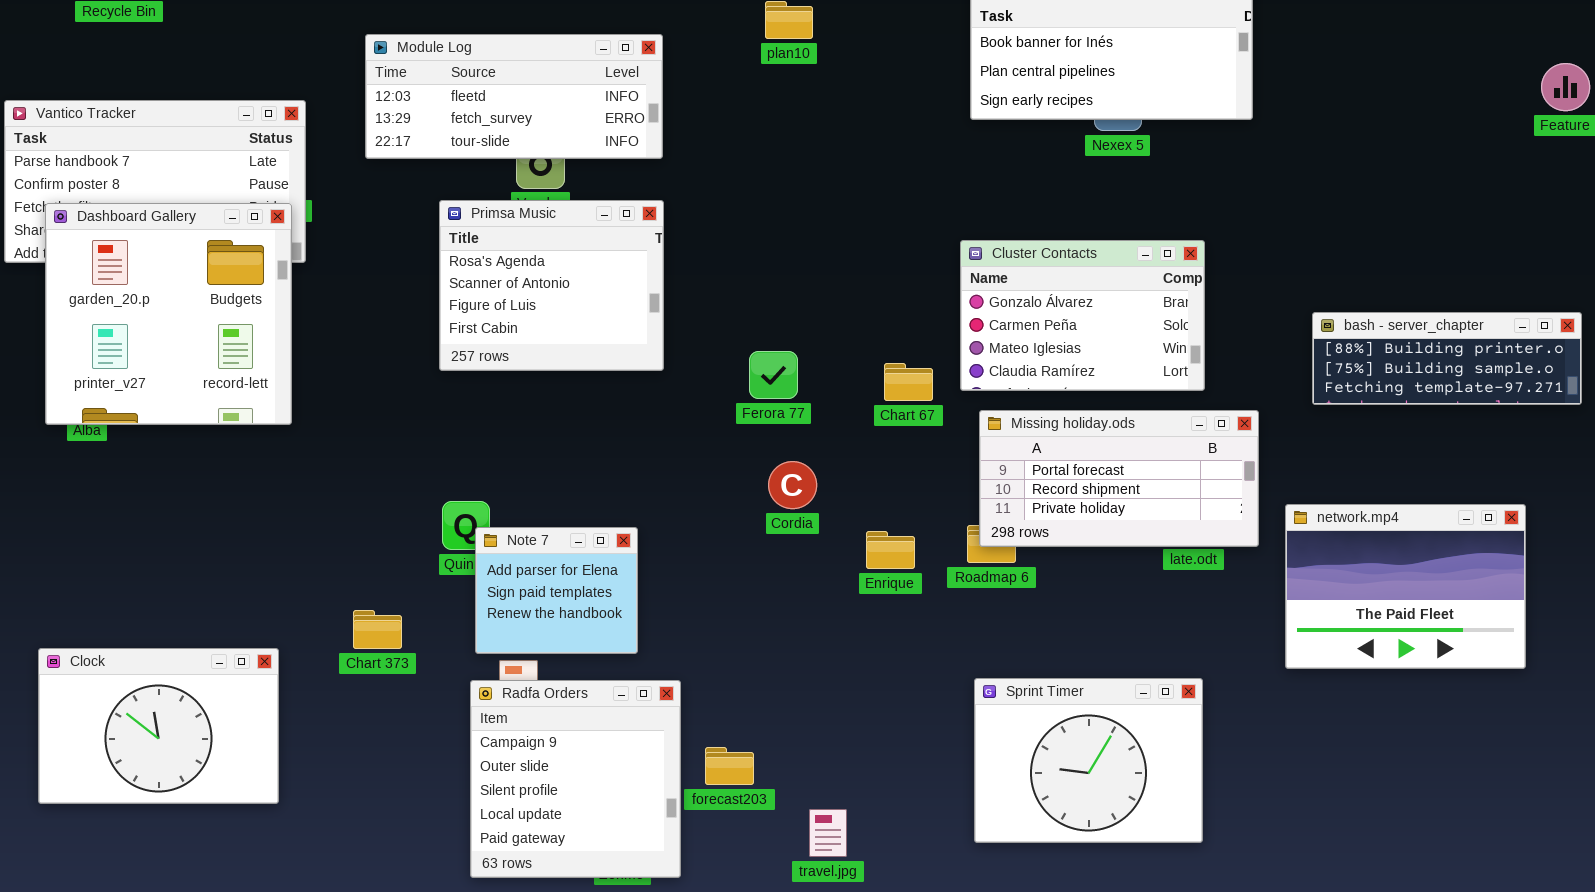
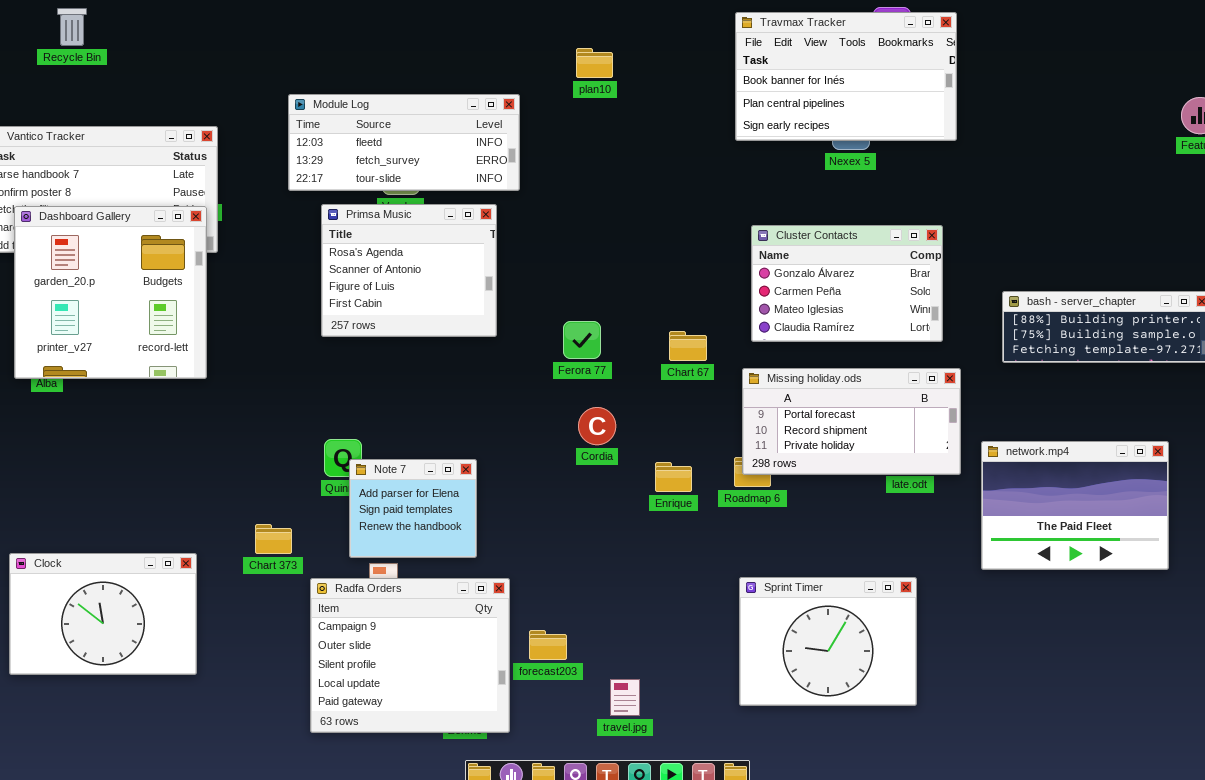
Module Log: [365,34,663,159] -> [288,94,520,191], moved
Cluster Contacts: [960,240,1205,391] -> [751,225,943,342], moved
Radfa Orders: [470,680,681,878] -> [310,578,510,733], resized

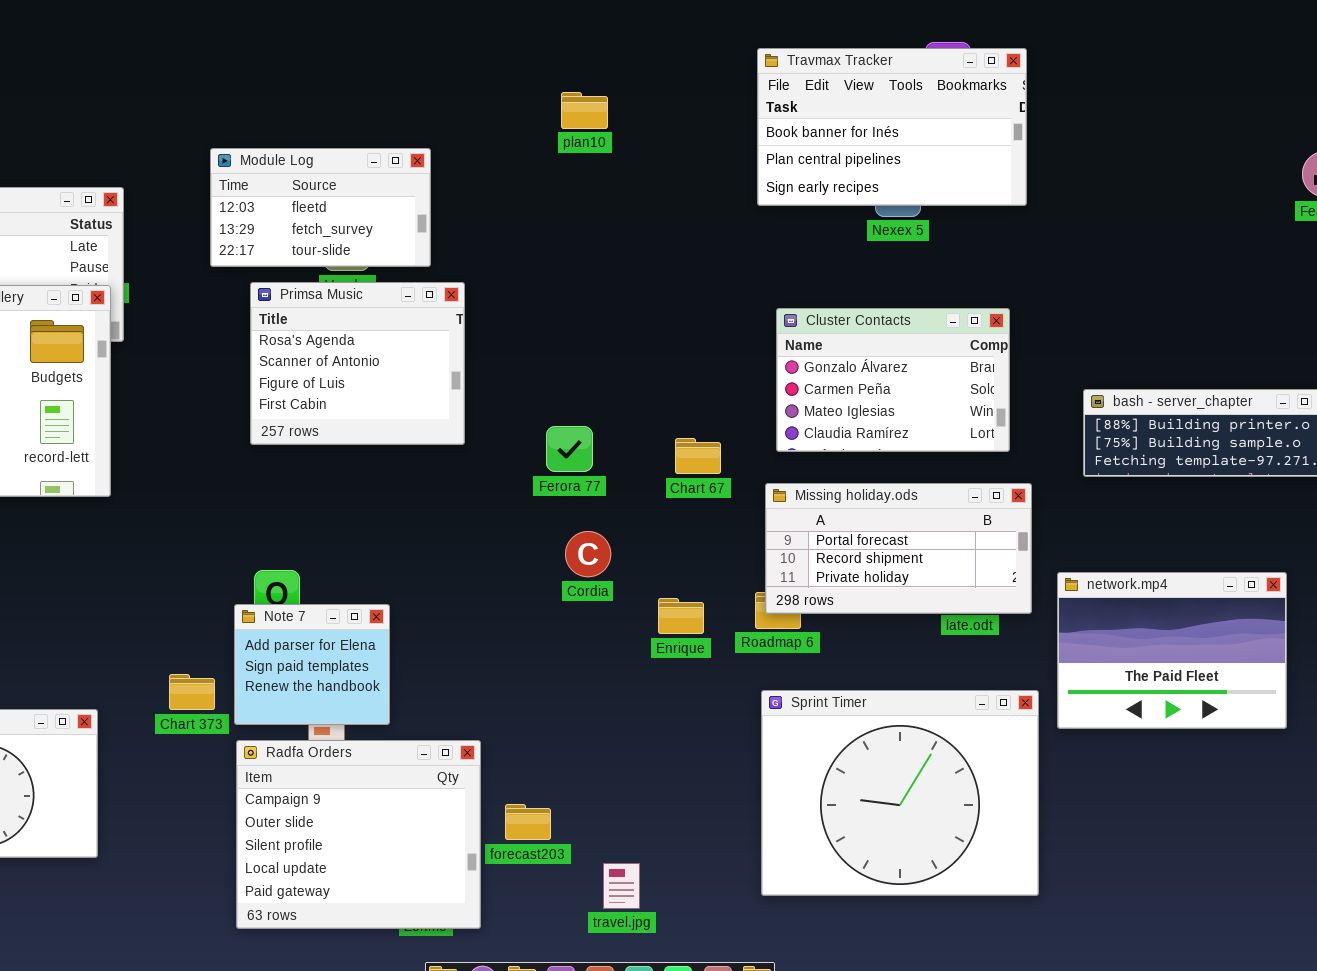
Module Log: [288,94,520,191] -> [210,148,431,267], resized
Note 7: [349,459,477,558] -> [234,604,390,725], moved
Sprint Timer: [739,577,917,706] -> [761,690,1039,896], resized

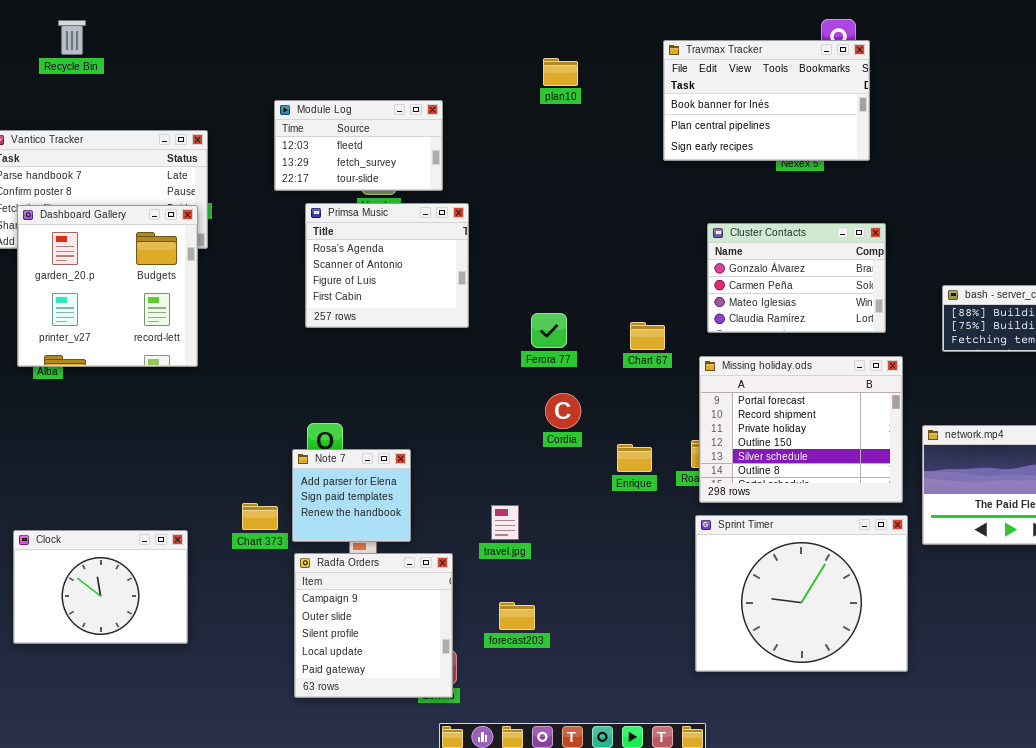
Travmax Tracker: [757,48,1027,206] -> [663,40,870,161], moved
Missing holiday.ods: [765,483,1032,614] -> [699,356,903,503], resized
Radfa Orders: [236,740,481,929] -> [294,553,453,698], resized
travel.jpg: [603,863,640,909] -> [491,505,519,540], moved

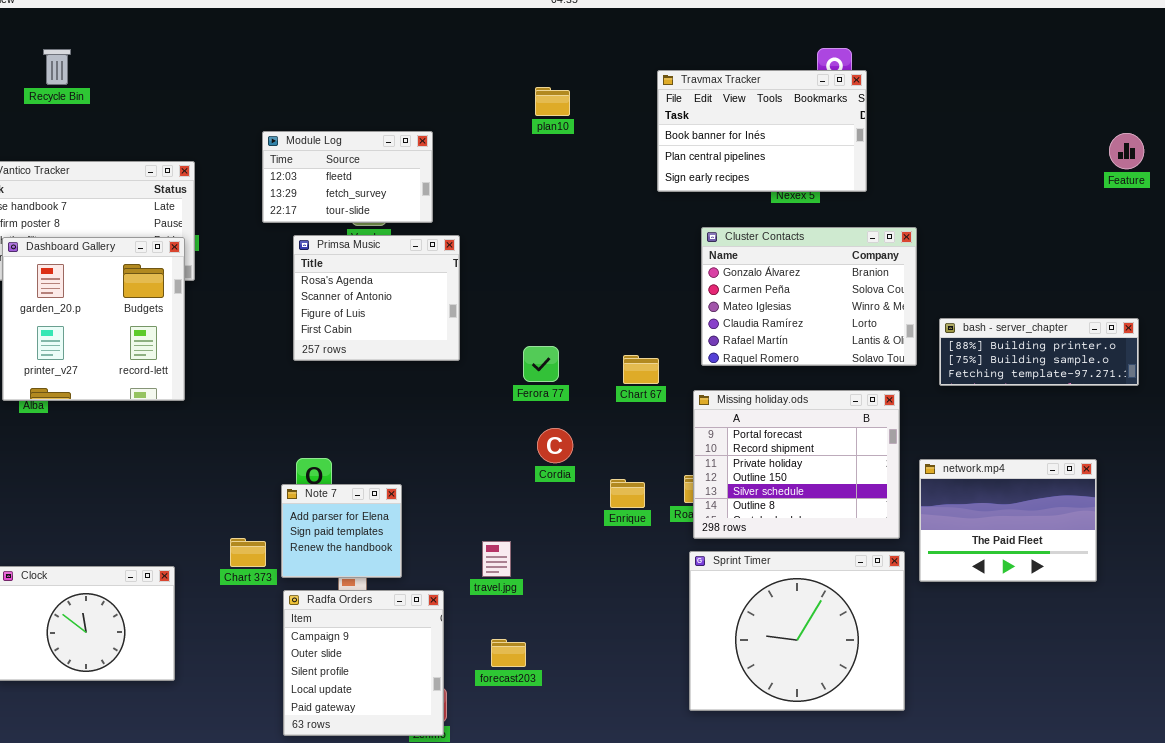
Cluster Contacts: [707,223,886,333] -> [701,227,917,366], resized

